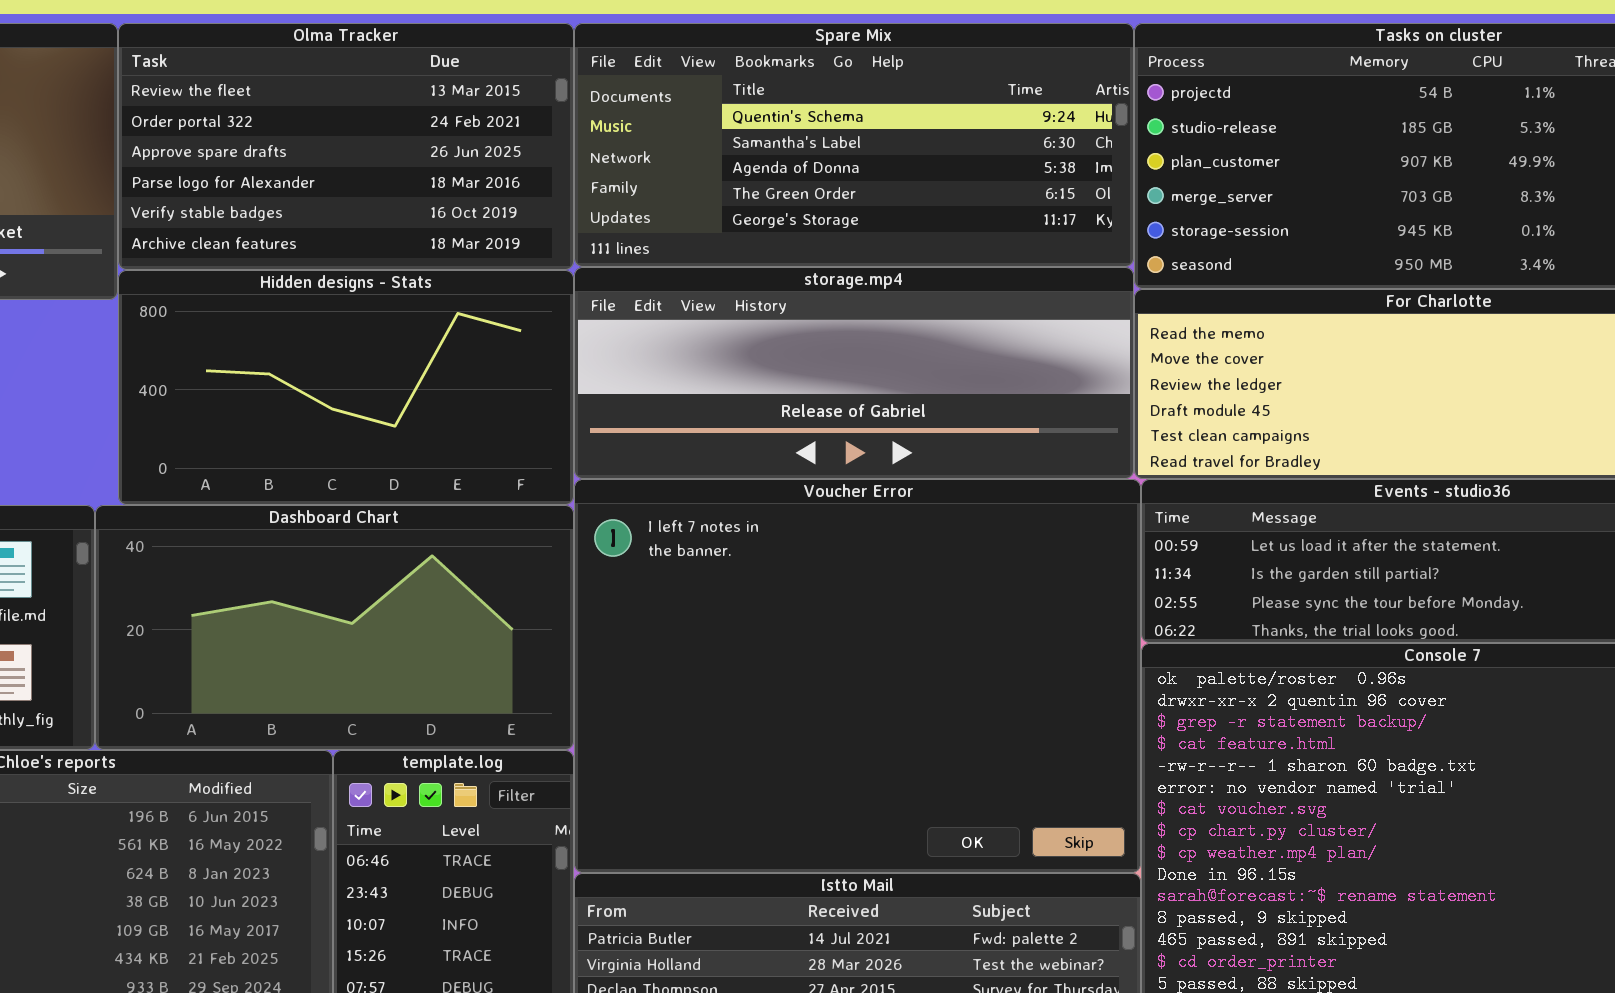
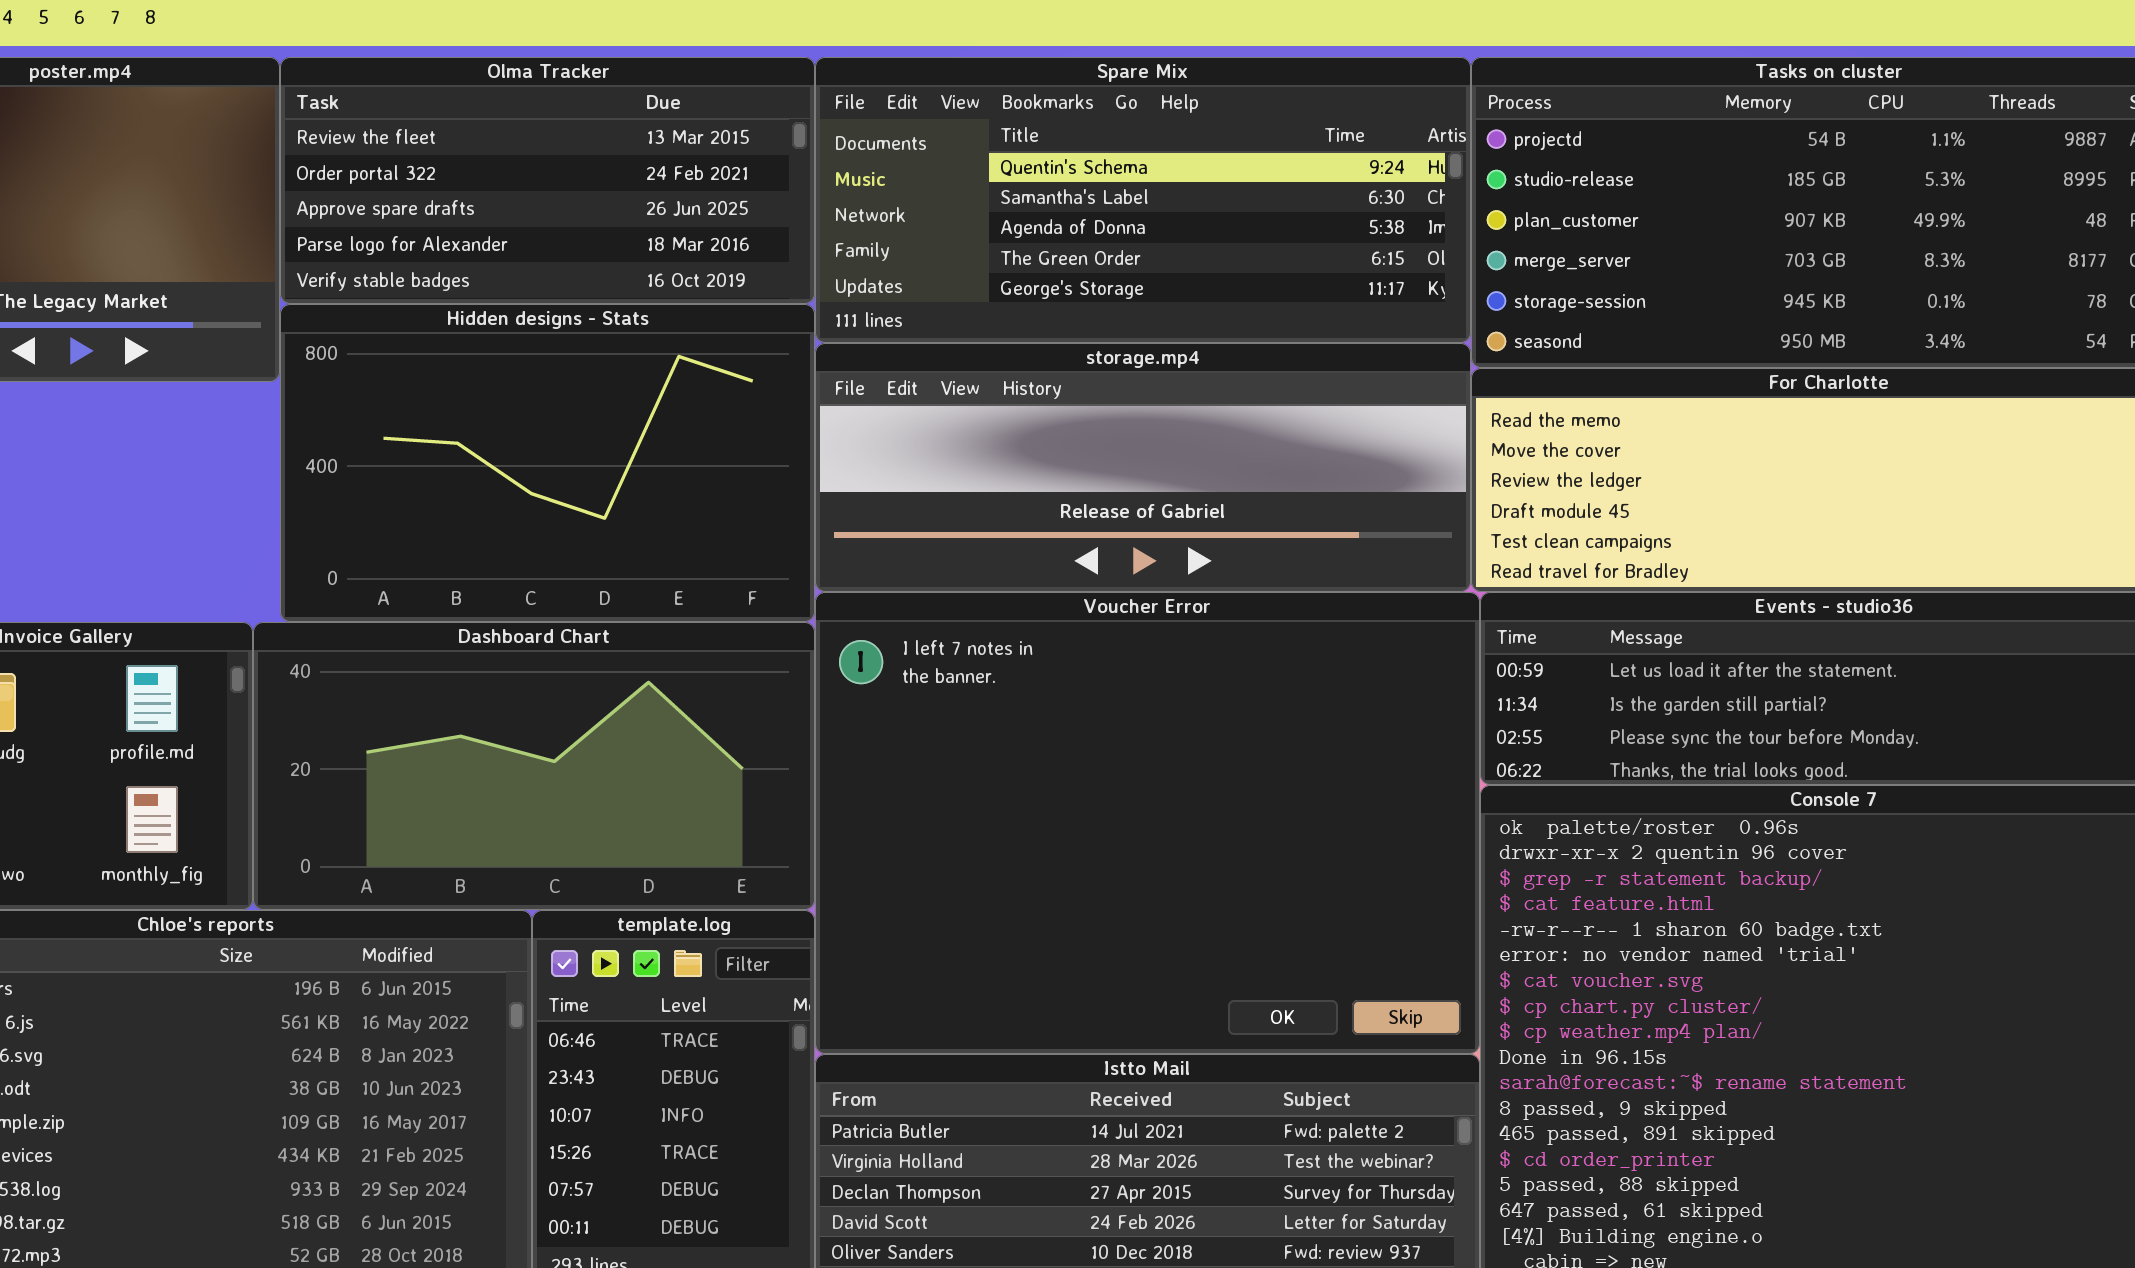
Olma Tracker: [118,23,574,270] -> [280,57,815,304], resized
Hidden designs - Stats: [118,270,574,505] -> [280,304,815,622], resized

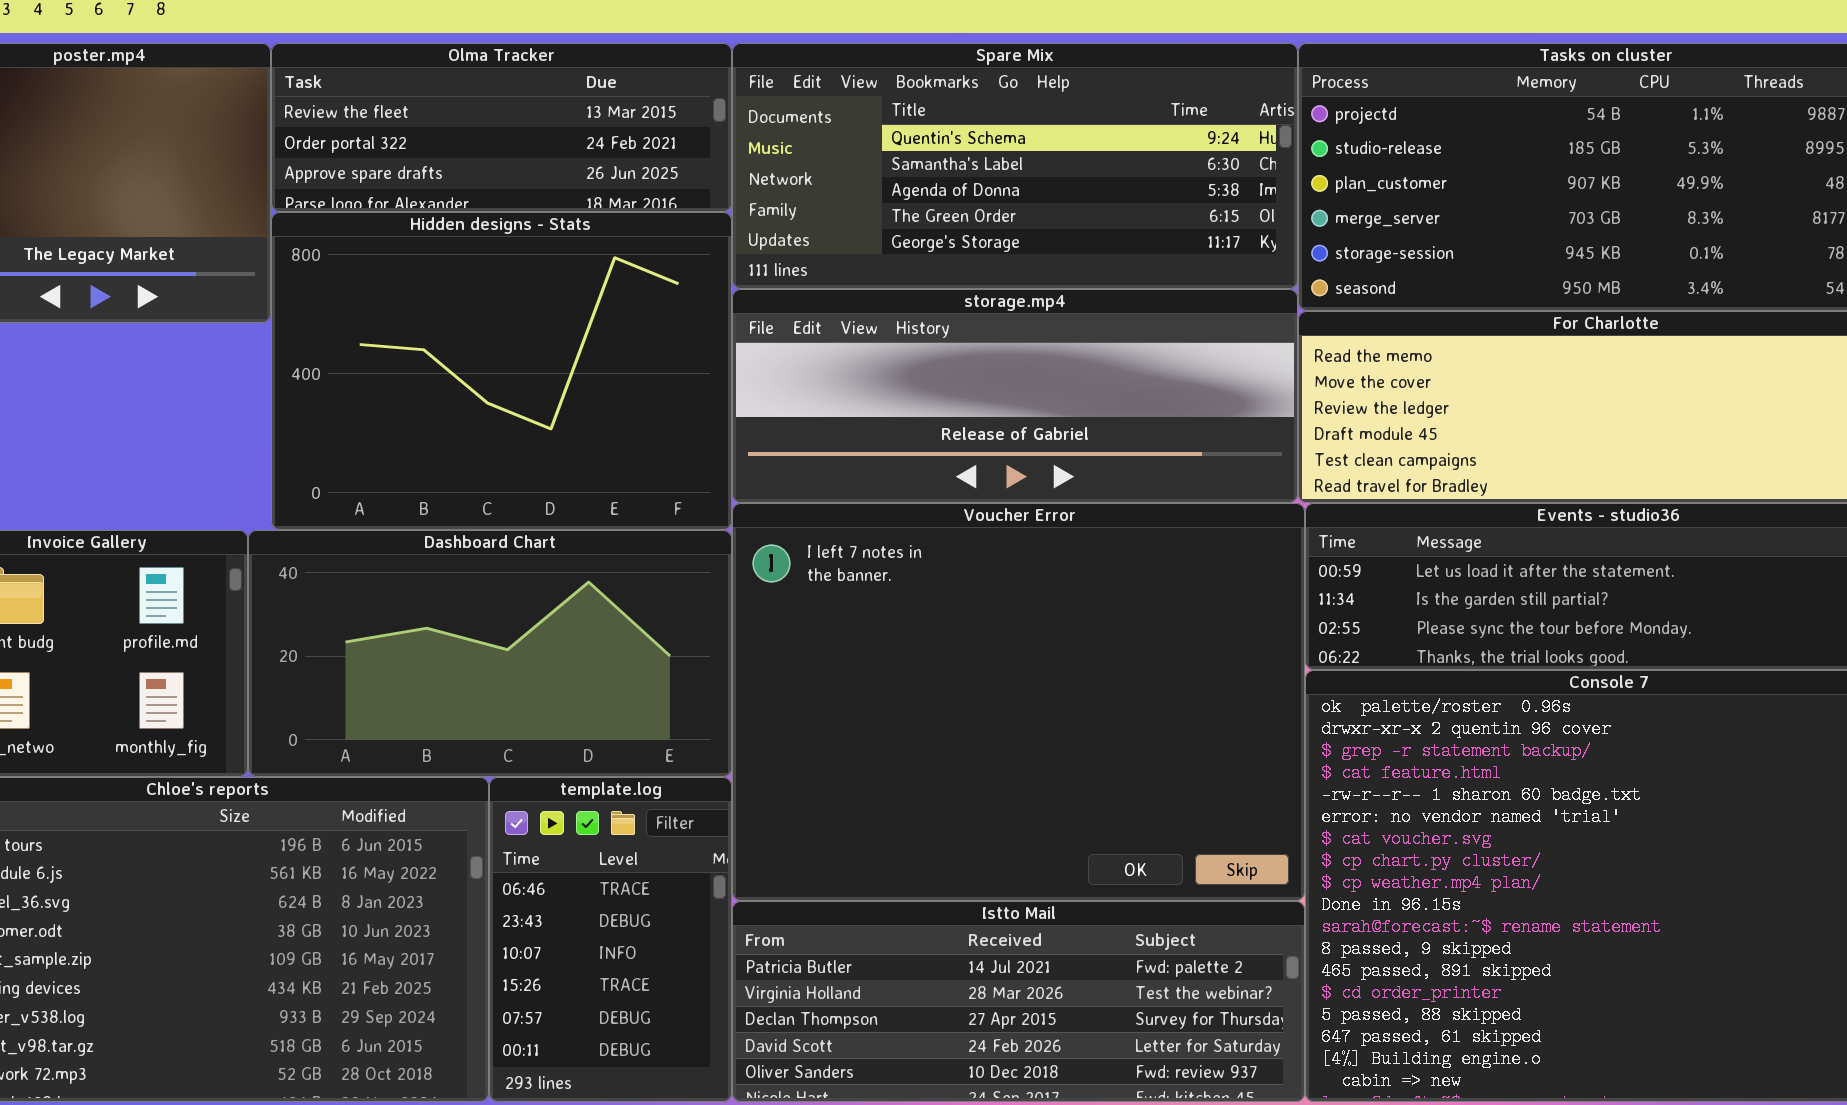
Olma Tracker: [280,57,815,304] -> [271,43,732,212], resized
Hidden designs - Stats: [280,304,815,622] -> [271,212,732,530], resized

